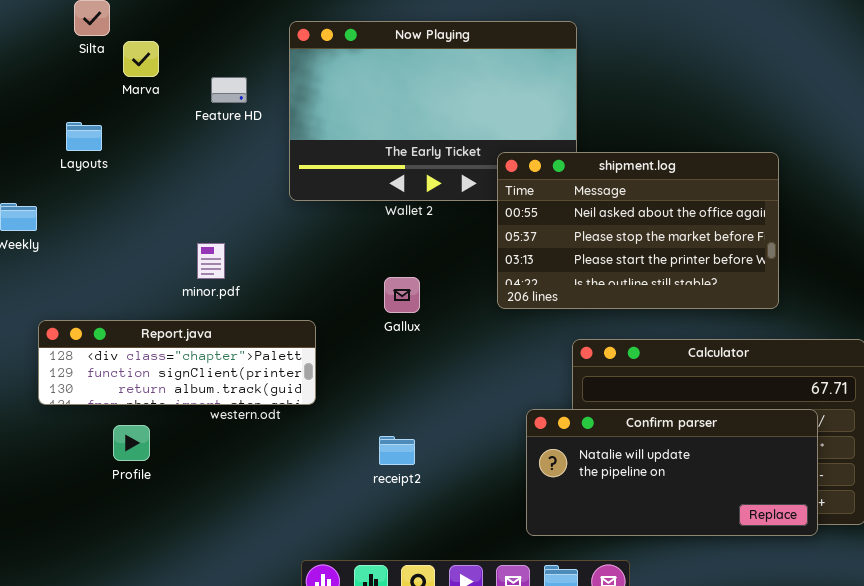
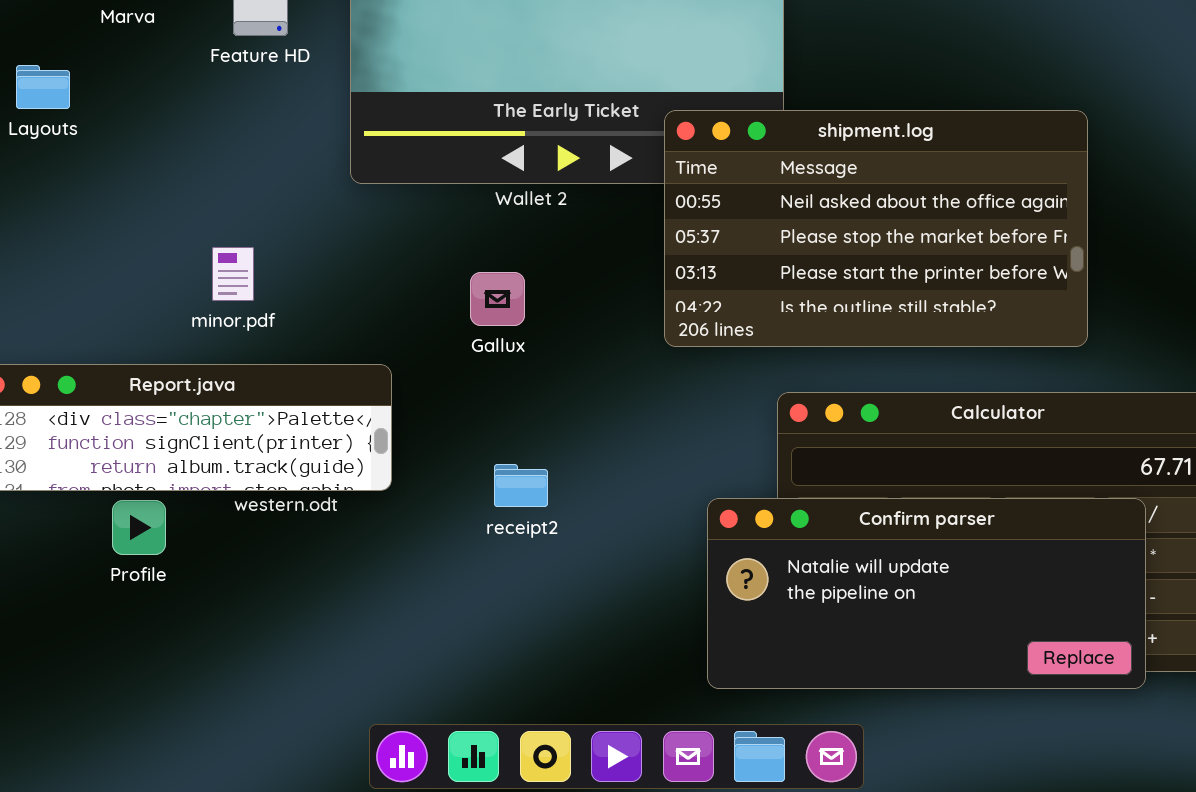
Gallux: [384,277,420,313] -> [470,272,525,326], moved
Profile: [113,425,150,461] -> [112,500,166,555], moved
receipt2: [379,436,415,465] -> [494,464,548,507], moved

